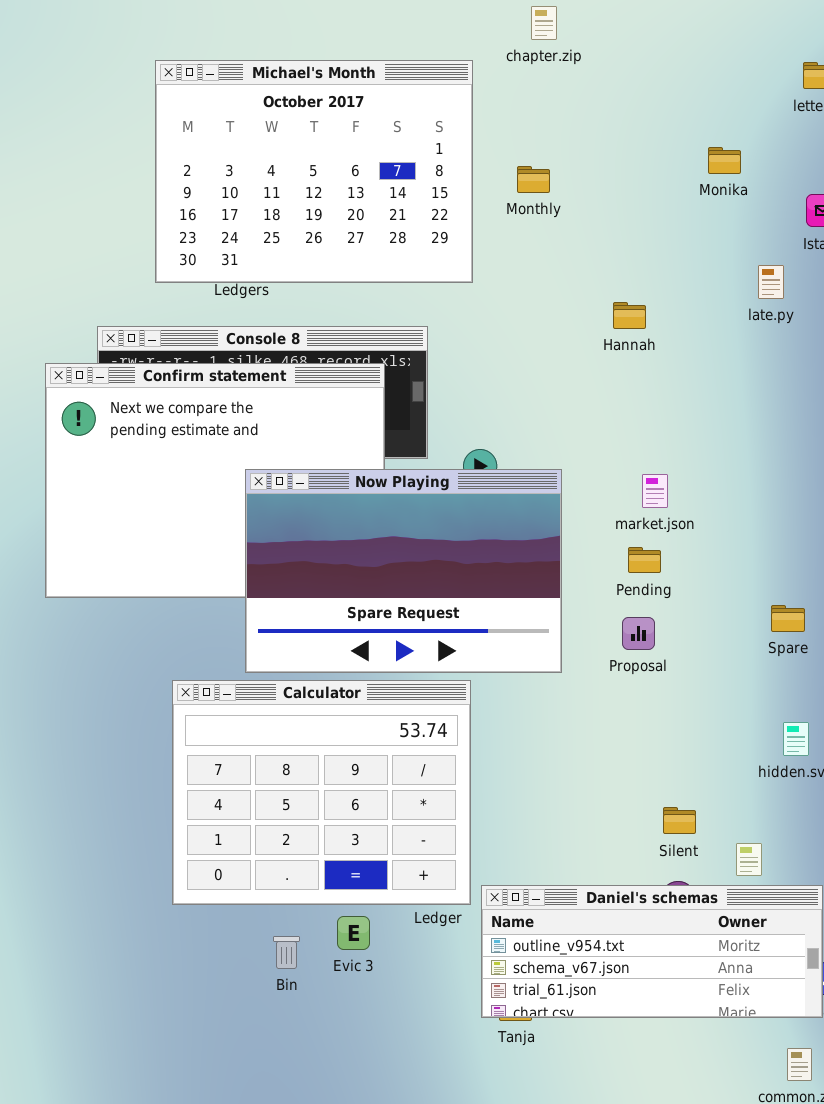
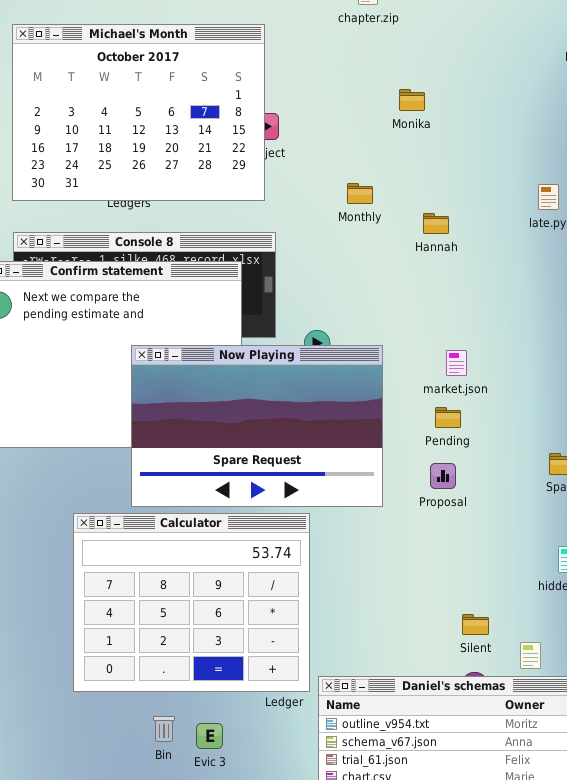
Michael's Month: [155,60,473,283] -> [12,24,265,201], moved
Monika: [708,147,741,174] -> [399,89,425,111], moved
Monthly: [517,166,550,193] -> [347,183,373,204], moved
Evic 3: [337,916,370,950] -> [196,723,223,749], moved

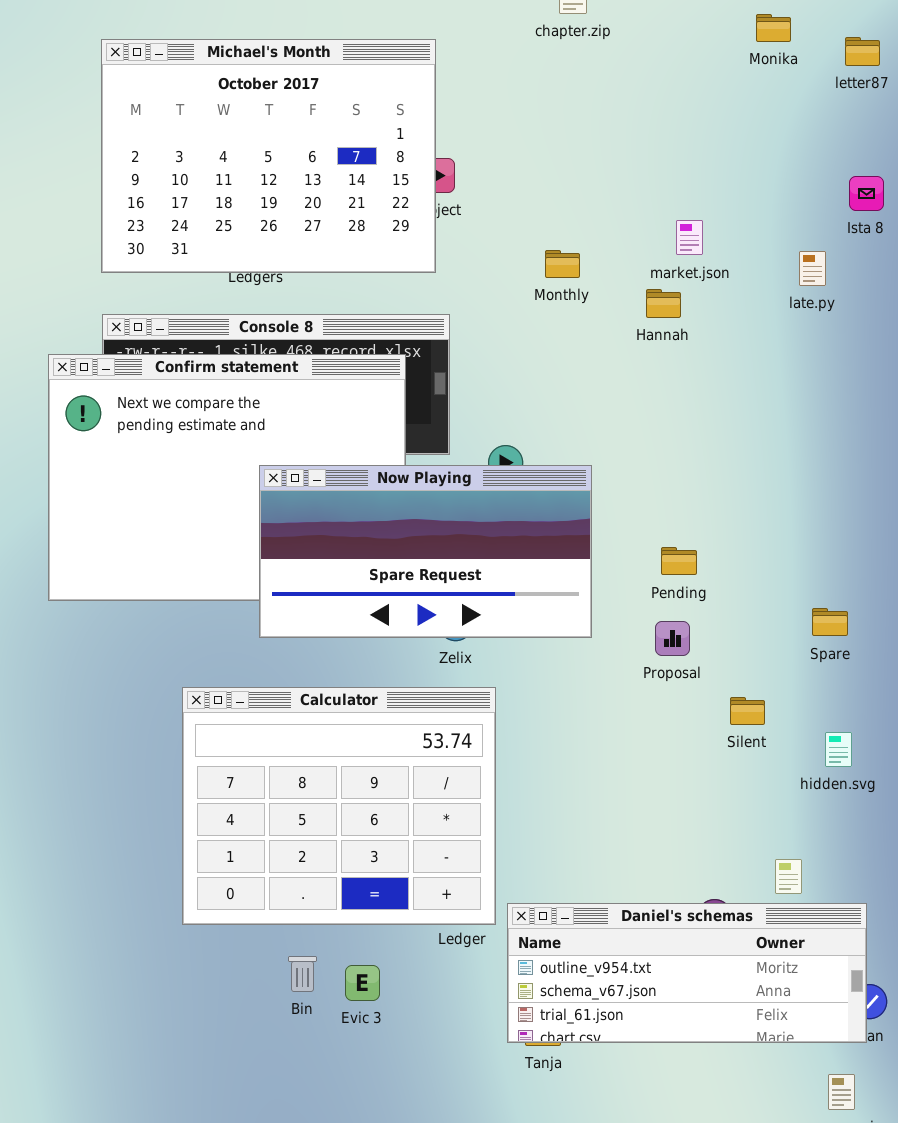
Monika: [399,89,425,111] -> [756,14,791,42], moved
Now Playing: [131,345,383,507] -> [259,465,592,638], resized
market.json: [446,350,467,376] -> [676,220,703,255], moved
Silent: [462,614,489,635] -> [730,697,765,725], moved

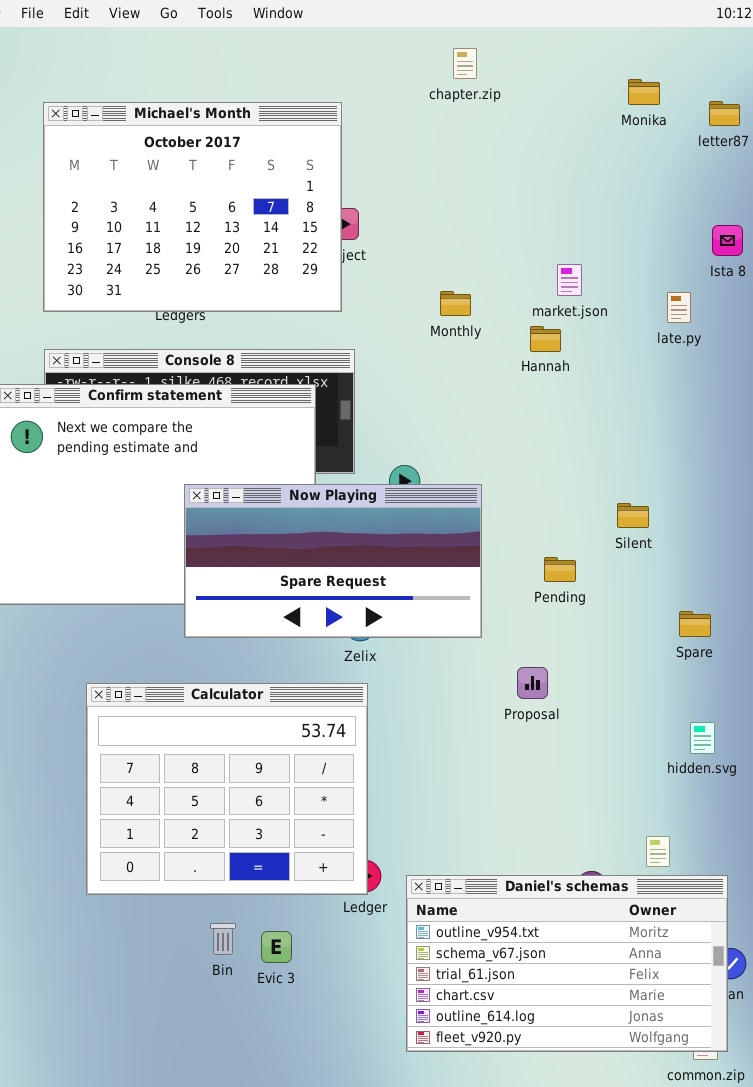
Proposal: [655,621,690,656] -> [517,667,548,699], moved
Calculator: [182,687,496,925] -> [86,683,368,895], moved
Silent: [730,697,765,725] -> [617,503,649,528], moved
Daniel's schemas: [507,903,867,1043] -> [406,875,728,1052], resized

